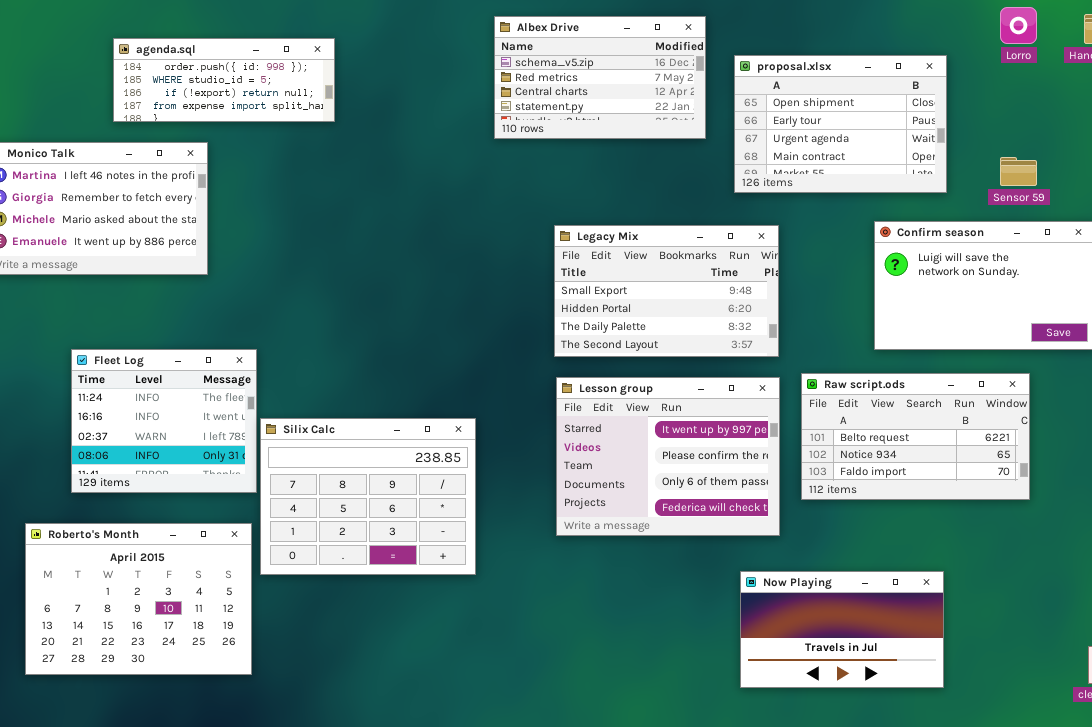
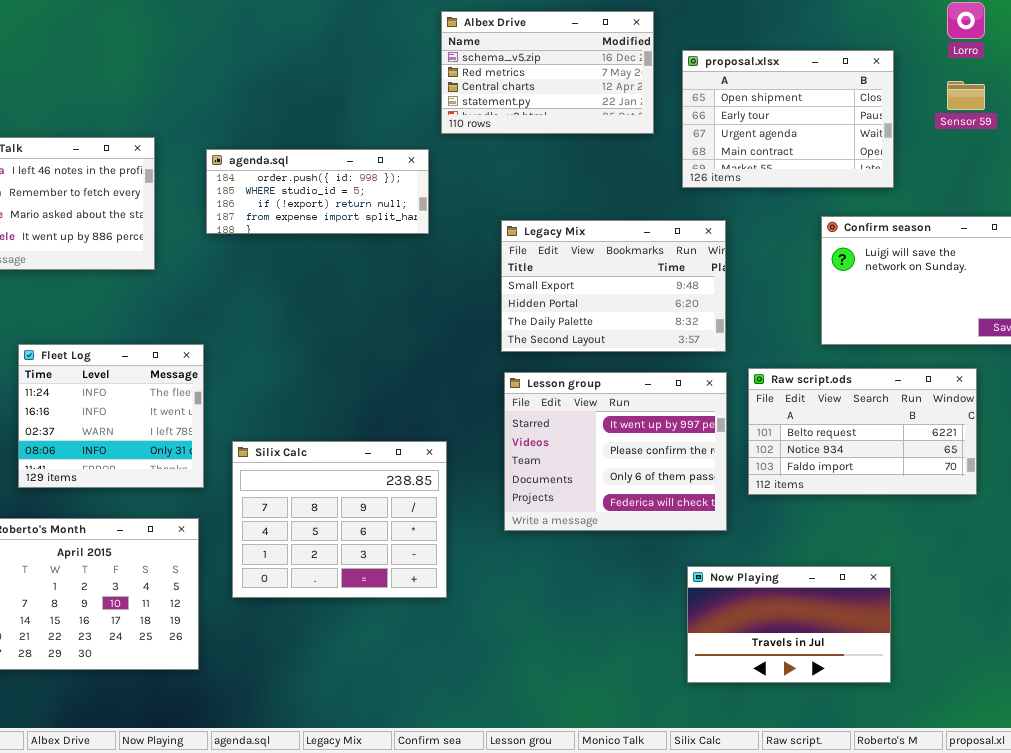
agenda.sql: [113,38,335,122] -> [206,149,429,234], moved
Sensor 59: [1000,157,1037,186] -> [947,81,985,110], moved
Silix Calc: [260,418,476,575] -> [232,441,447,598], moved

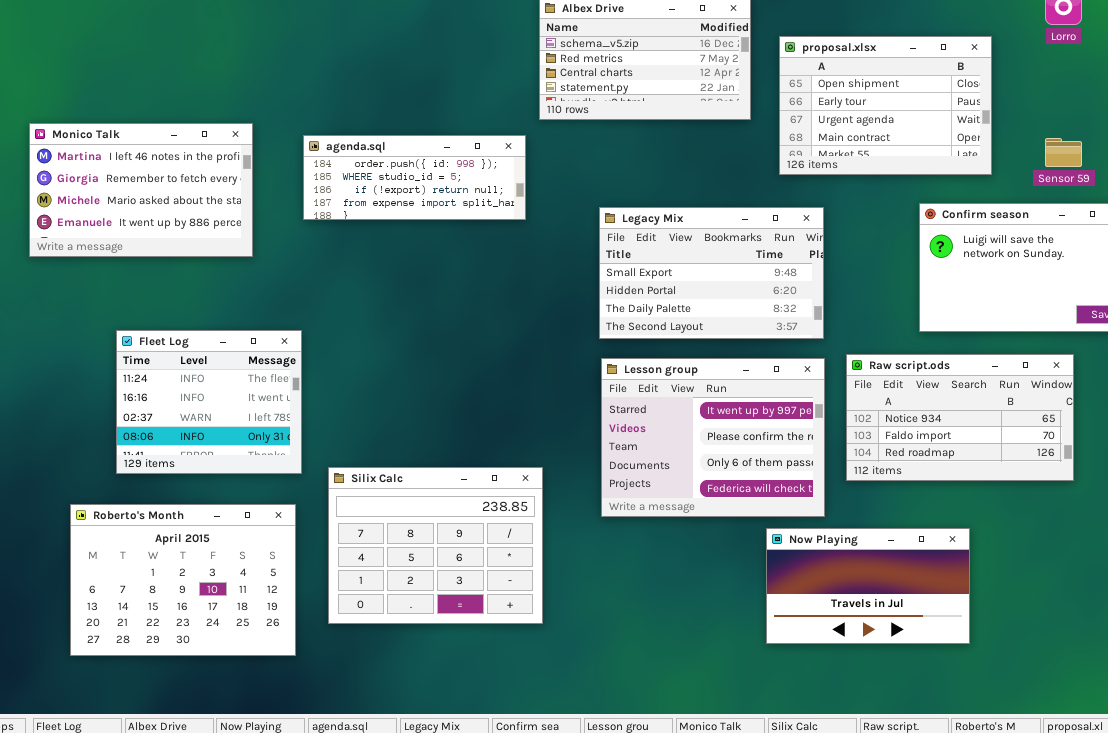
Sensor 59: [947,81,985,110] -> [1045,138,1082,167], moved
Raw script.ods: [748,368,977,495] -> [846,354,1074,481], scrolled down 1 row
Silix Calc: [232,441,447,598] -> [328,467,543,624], moved
Now Playing: [687,566,891,683] -> [766,528,970,644], moved

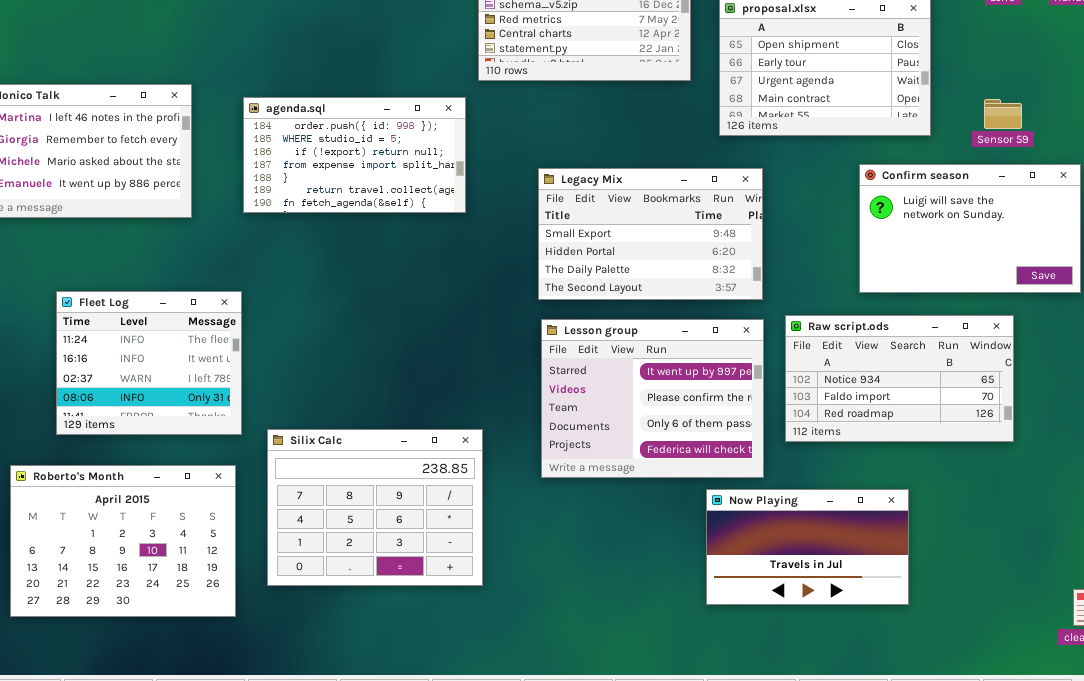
agenda.sql: [303,135,526,220] -> [243,97,466,213], resized

